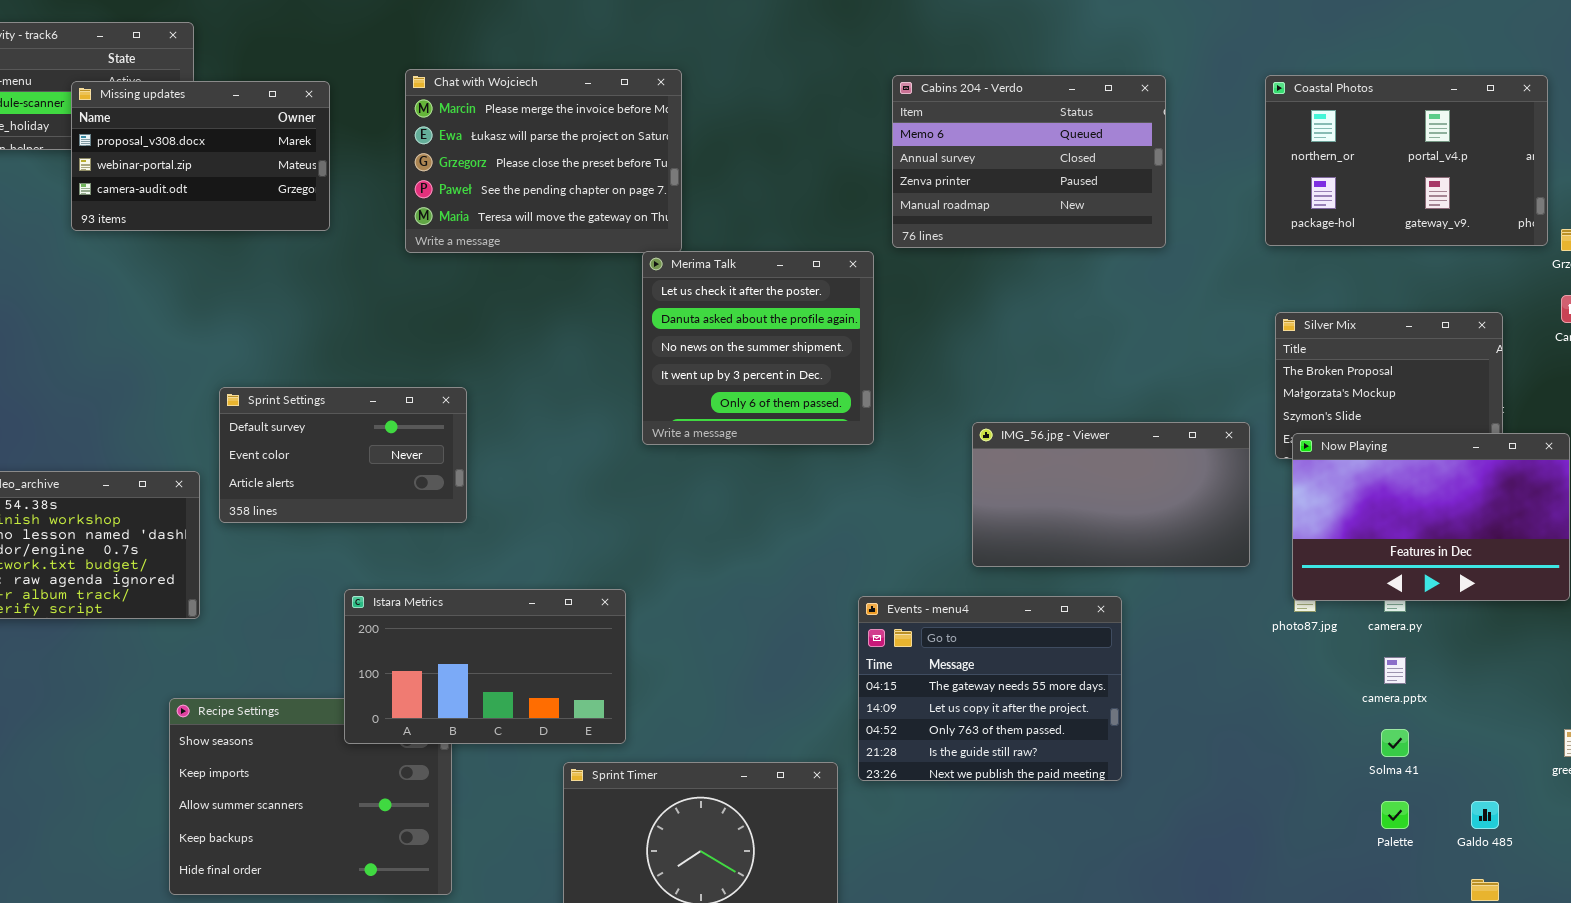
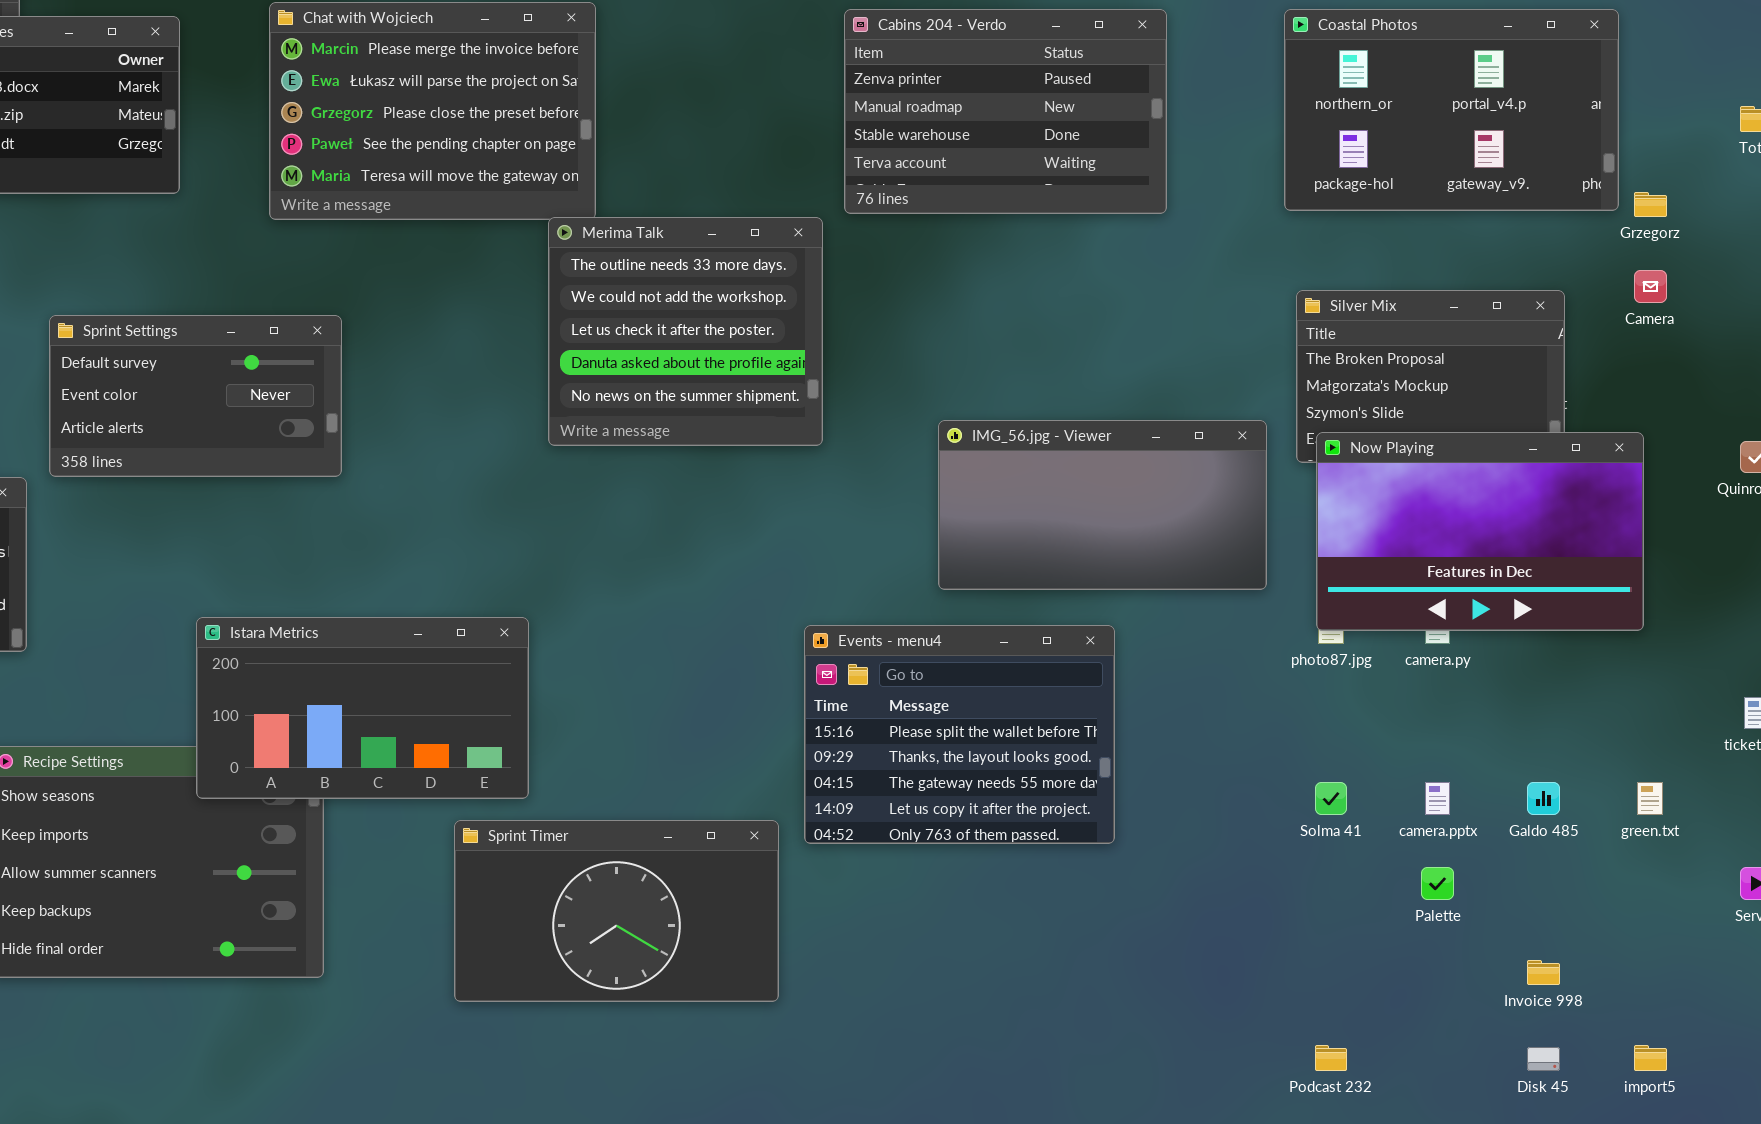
Cabins 204 - Verdo: [892,75,1166,248] -> [844,9,1167,214], scrolled down 2 rows
Merima Talk: [642,251,874,445] -> [548,217,823,446], scrolled up 2 rows
Sprint Settings: [219,387,467,523] -> [49,315,342,477], moved
Events - menu4: [858,596,1122,781] -> [804,625,1115,844], scrolled up 2 rows
camera.pptx: [1384,657,1406,684] -> [1425,782,1450,815], moved
Solma 41: [1381,729,1409,757] -> [1315,782,1347,815], moved
Galdo 485: [1471,801,1499,829] -> [1527,782,1560,815], moved

